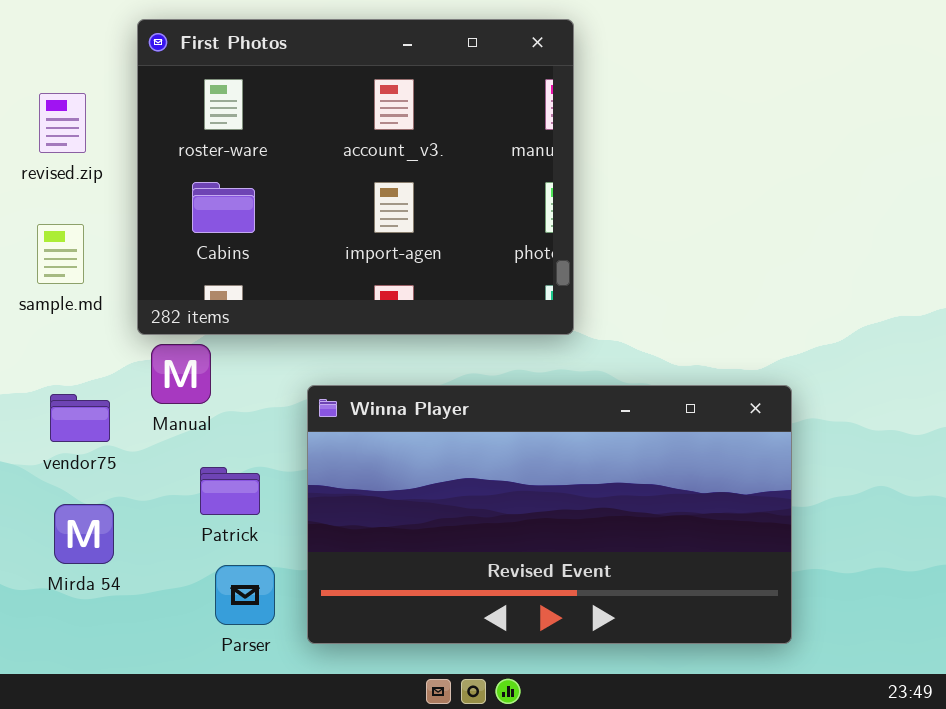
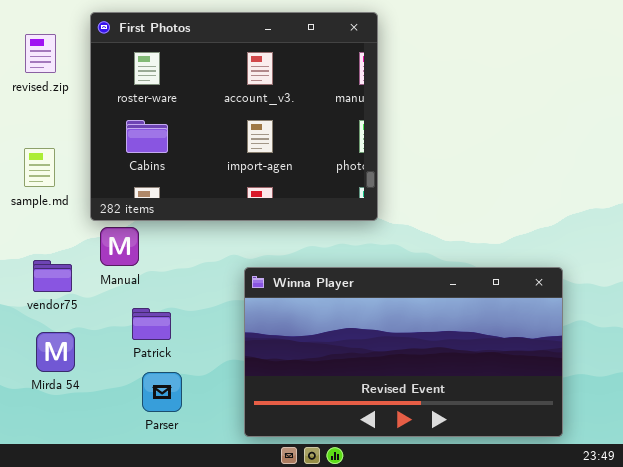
revised.zip: [39,93,86,153] -> [25,34,56,73], moved
Winna Player: [307,385,792,644] -> [244,267,563,437], moved

